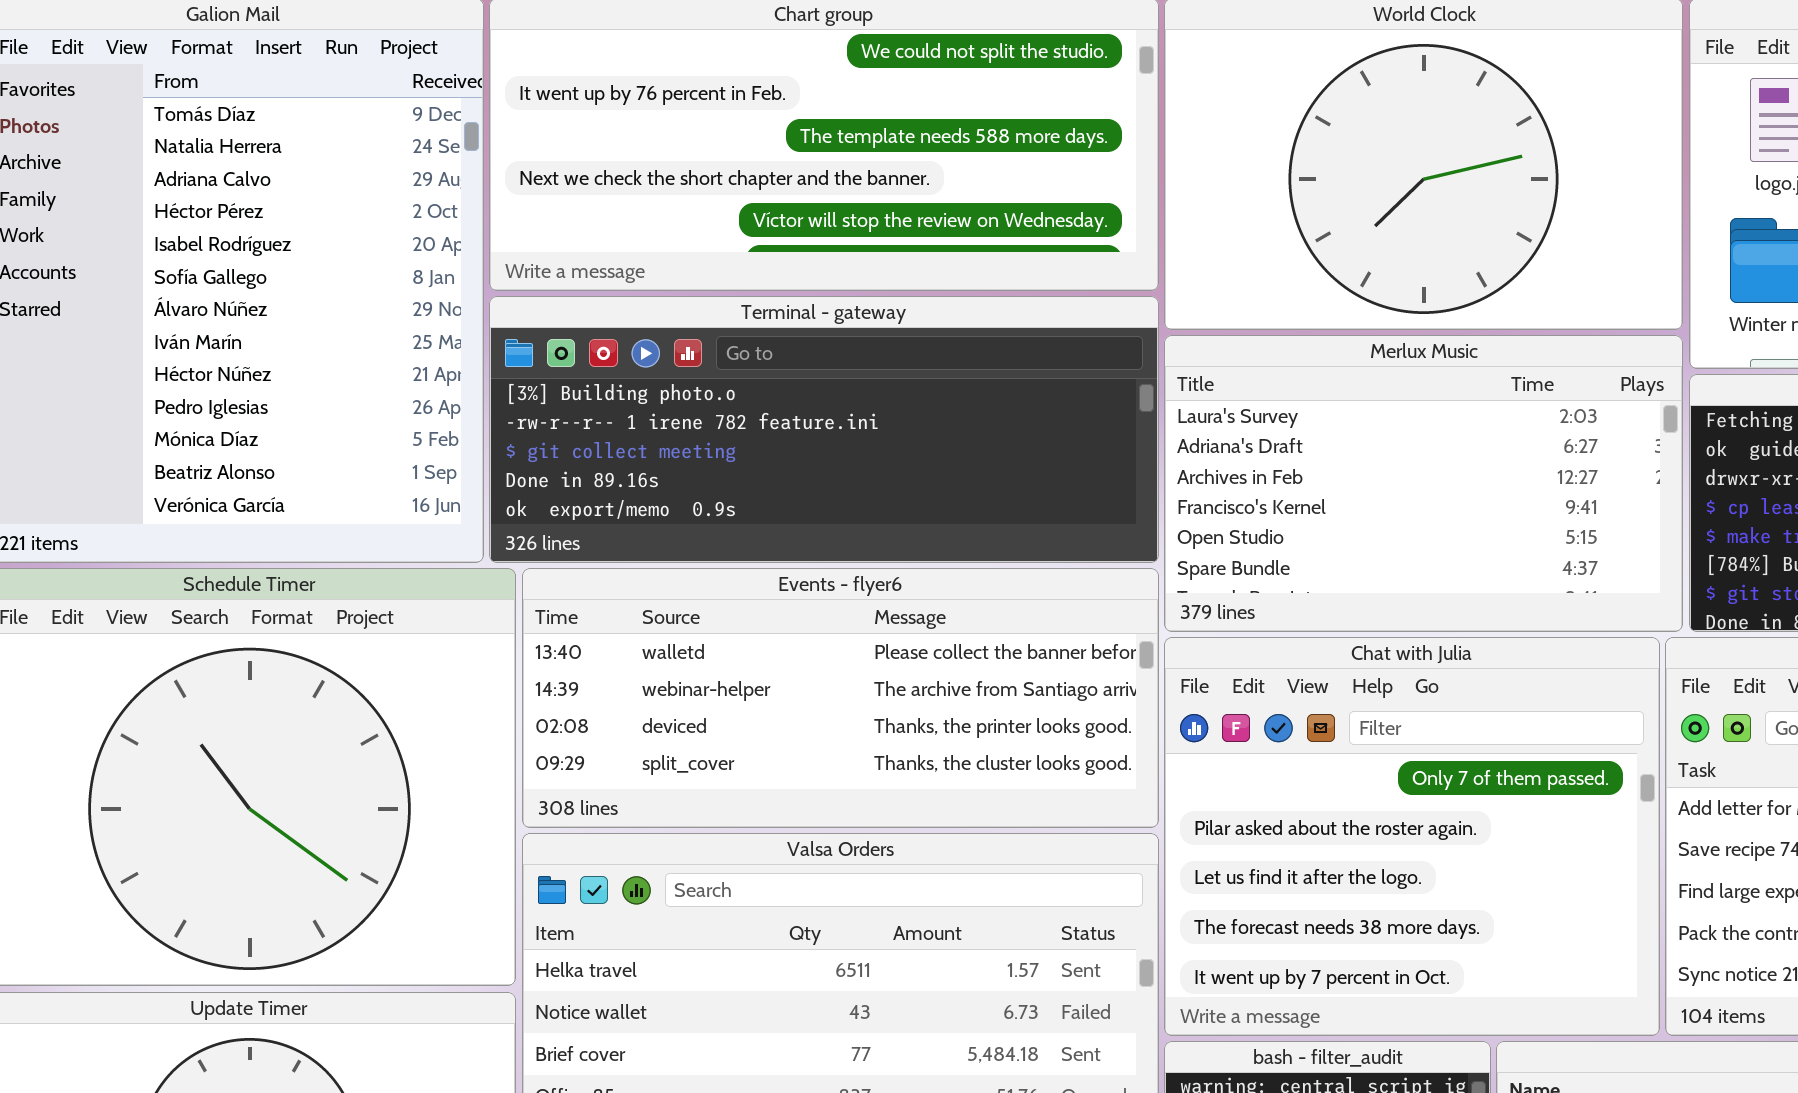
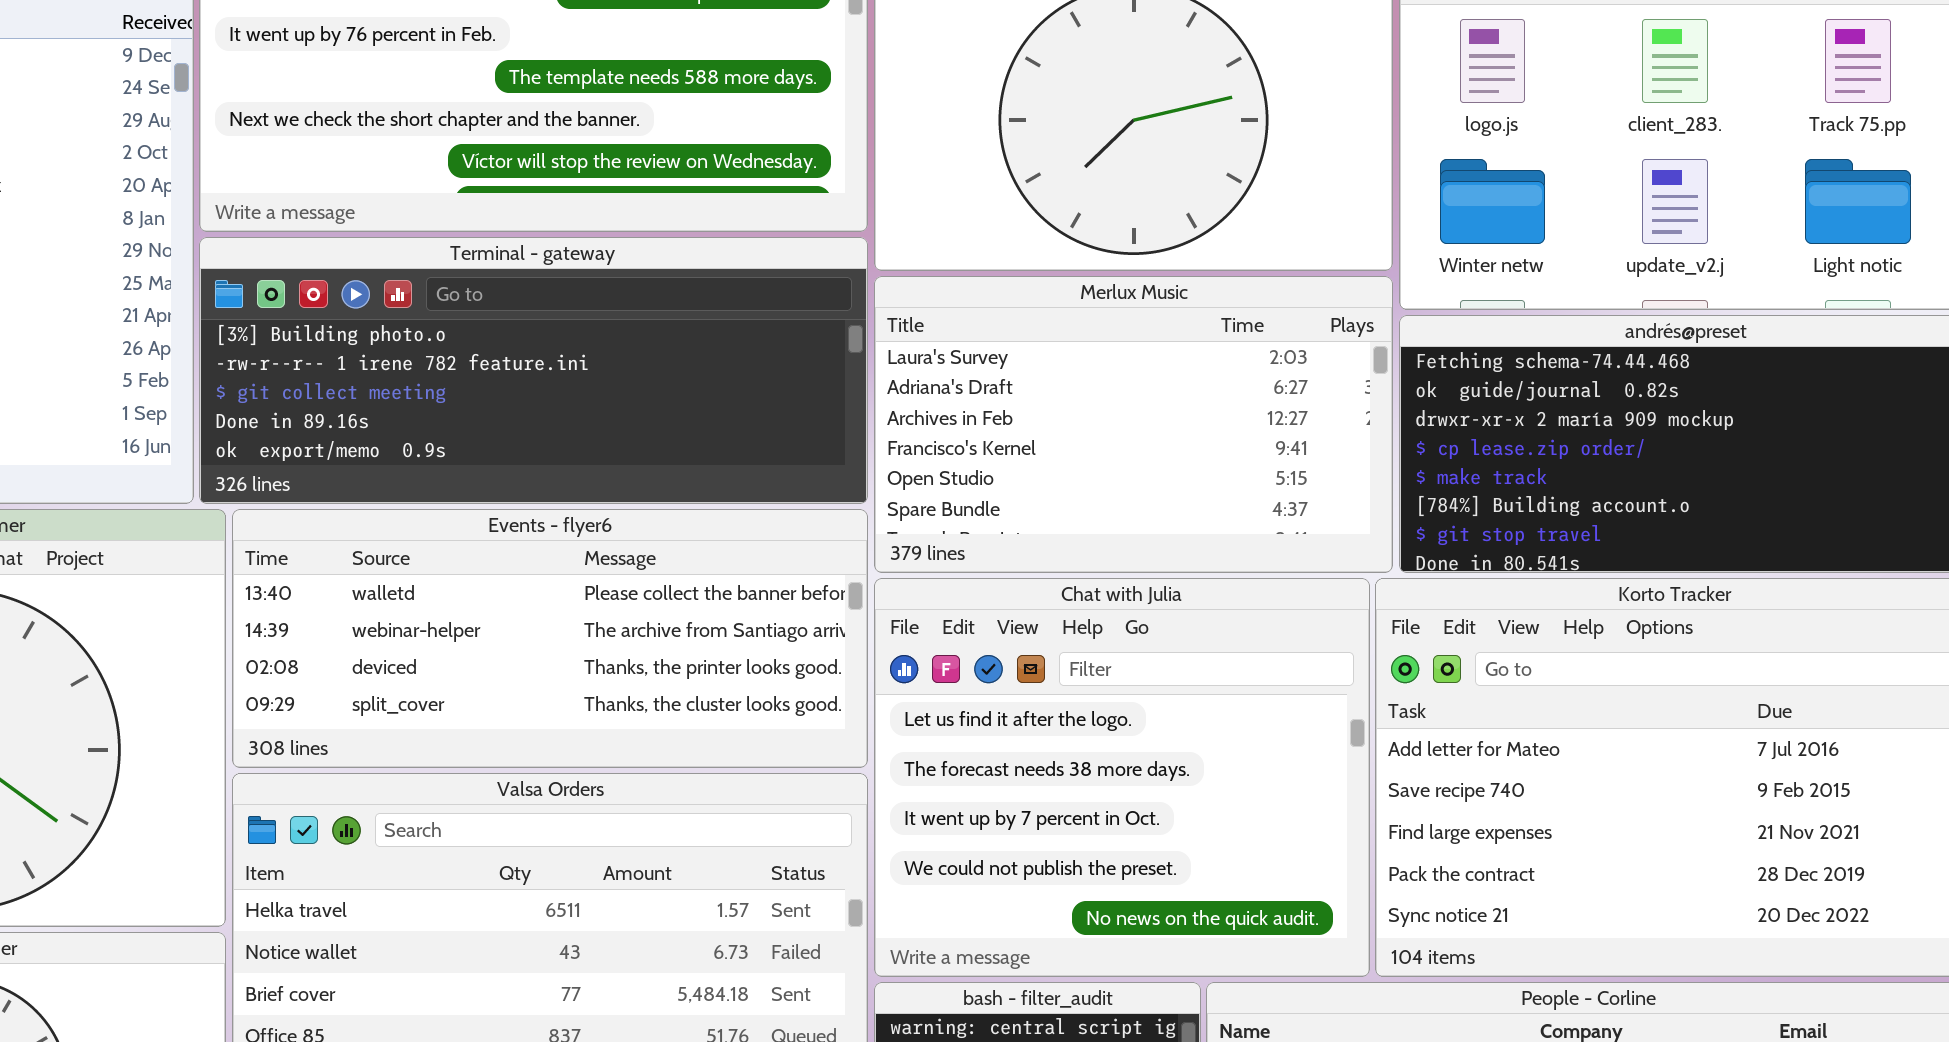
Chat with Julia: [1164,637,1660,1036] -> [874,578,1370,977], scrolled down 2 rows

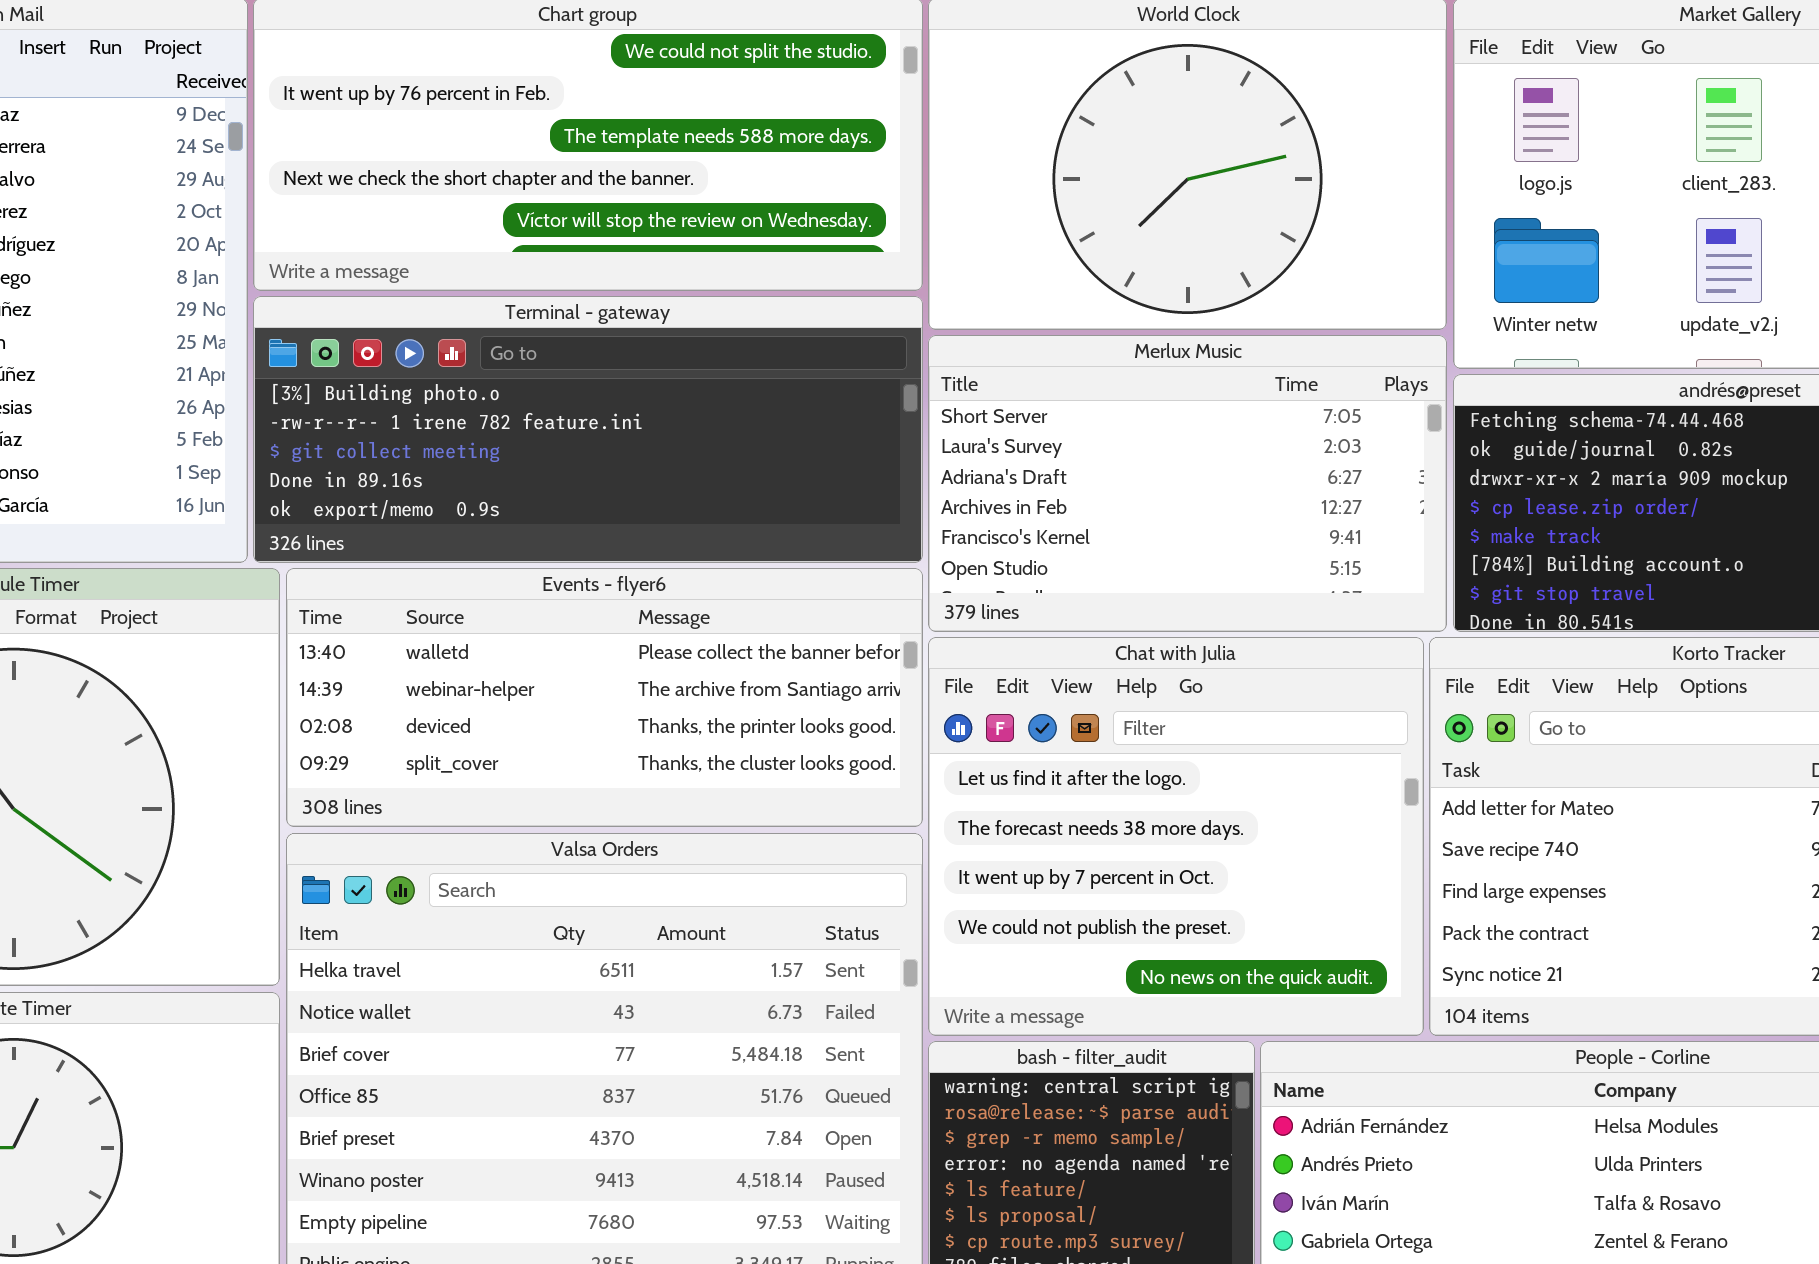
Merlux Music: [874,276,1393,573] -> [928,335,1447,632], scrolled up 1 row

